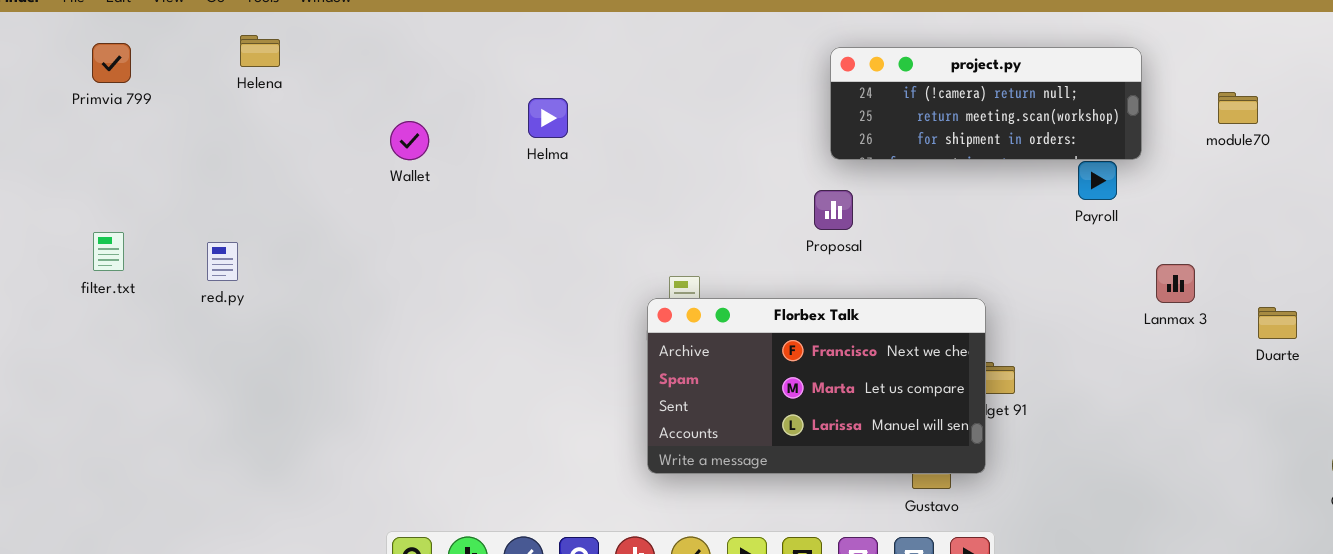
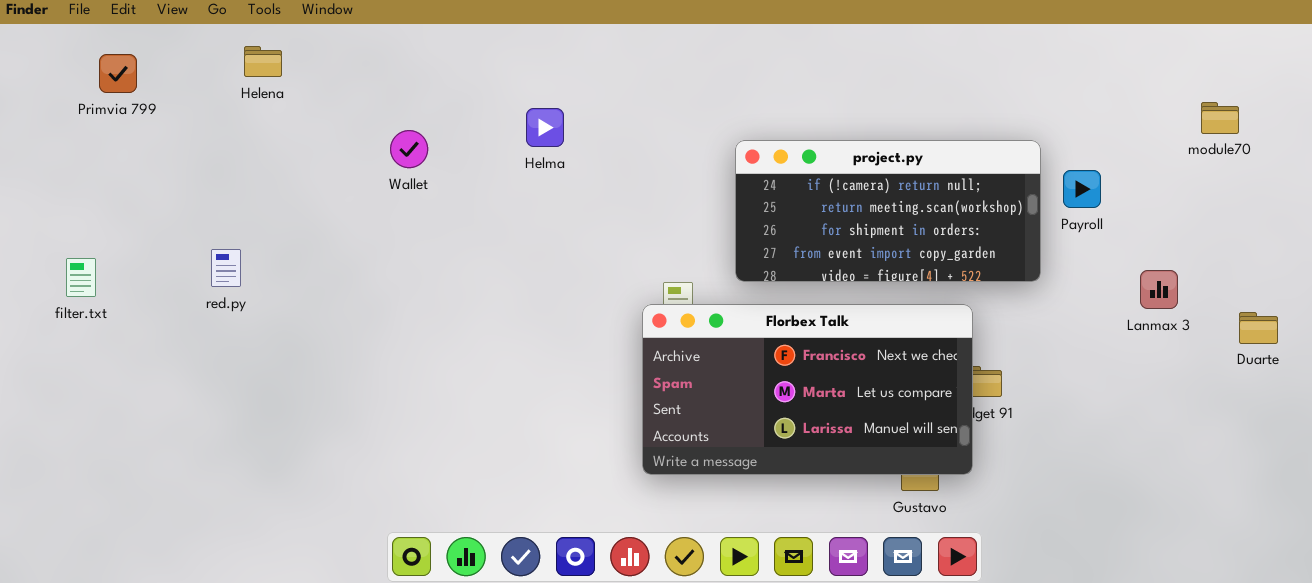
project.py: [830,47,1142,160] -> [735,140,1041,282], moved, resized
filter.txt: [93,232,124,271] -> [66,258,96,297], moved

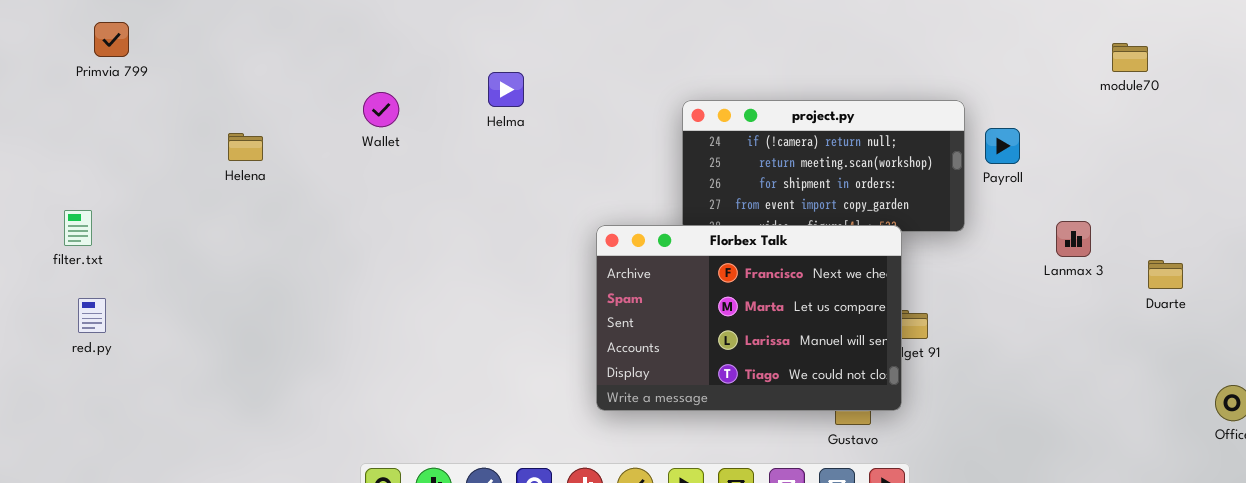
Helena: [244,46,282,77] -> [228,133,263,161], moved
module70: [1201,102,1239,134] -> [1112,43,1148,72], moved
red.py: [211,249,241,287] -> [78,298,106,333], moved
Florbex Talk: [642,304,973,475] -> [596,225,902,411], resized

